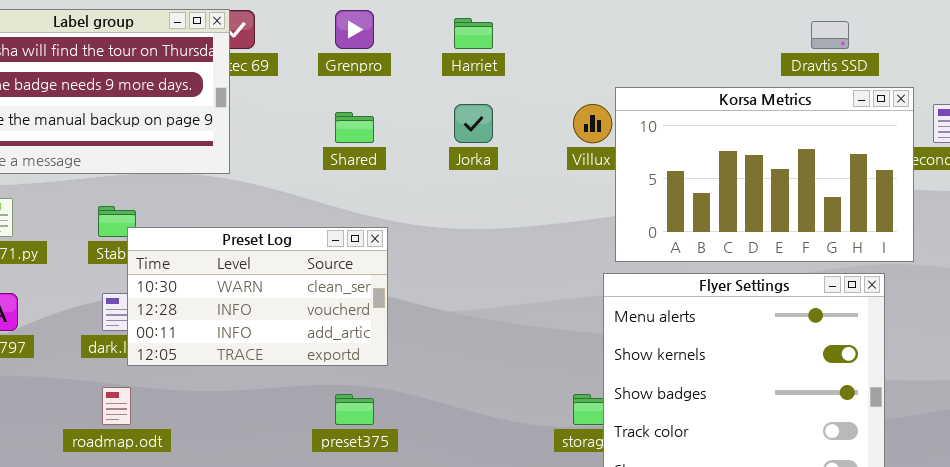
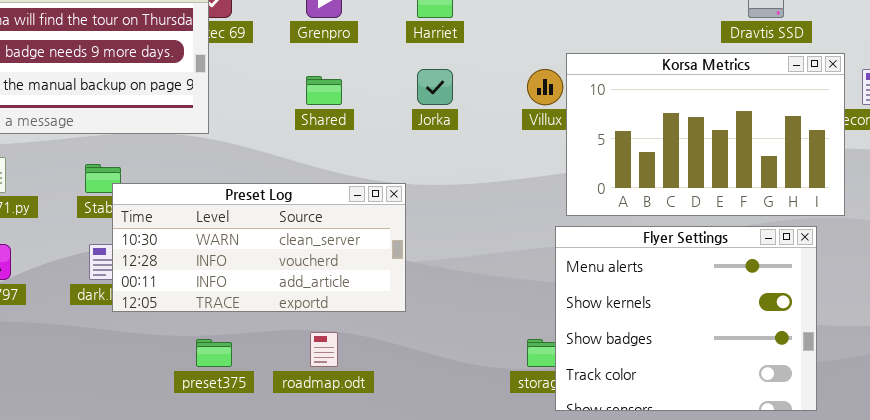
Preset Log: [127,227,388,366] -> [112,183,406,312], resized
roadmap.odt: [102,387,131,425] -> [310,332,338,367], moved
preset375: [335,394,374,425] -> [196,339,232,367], moved

